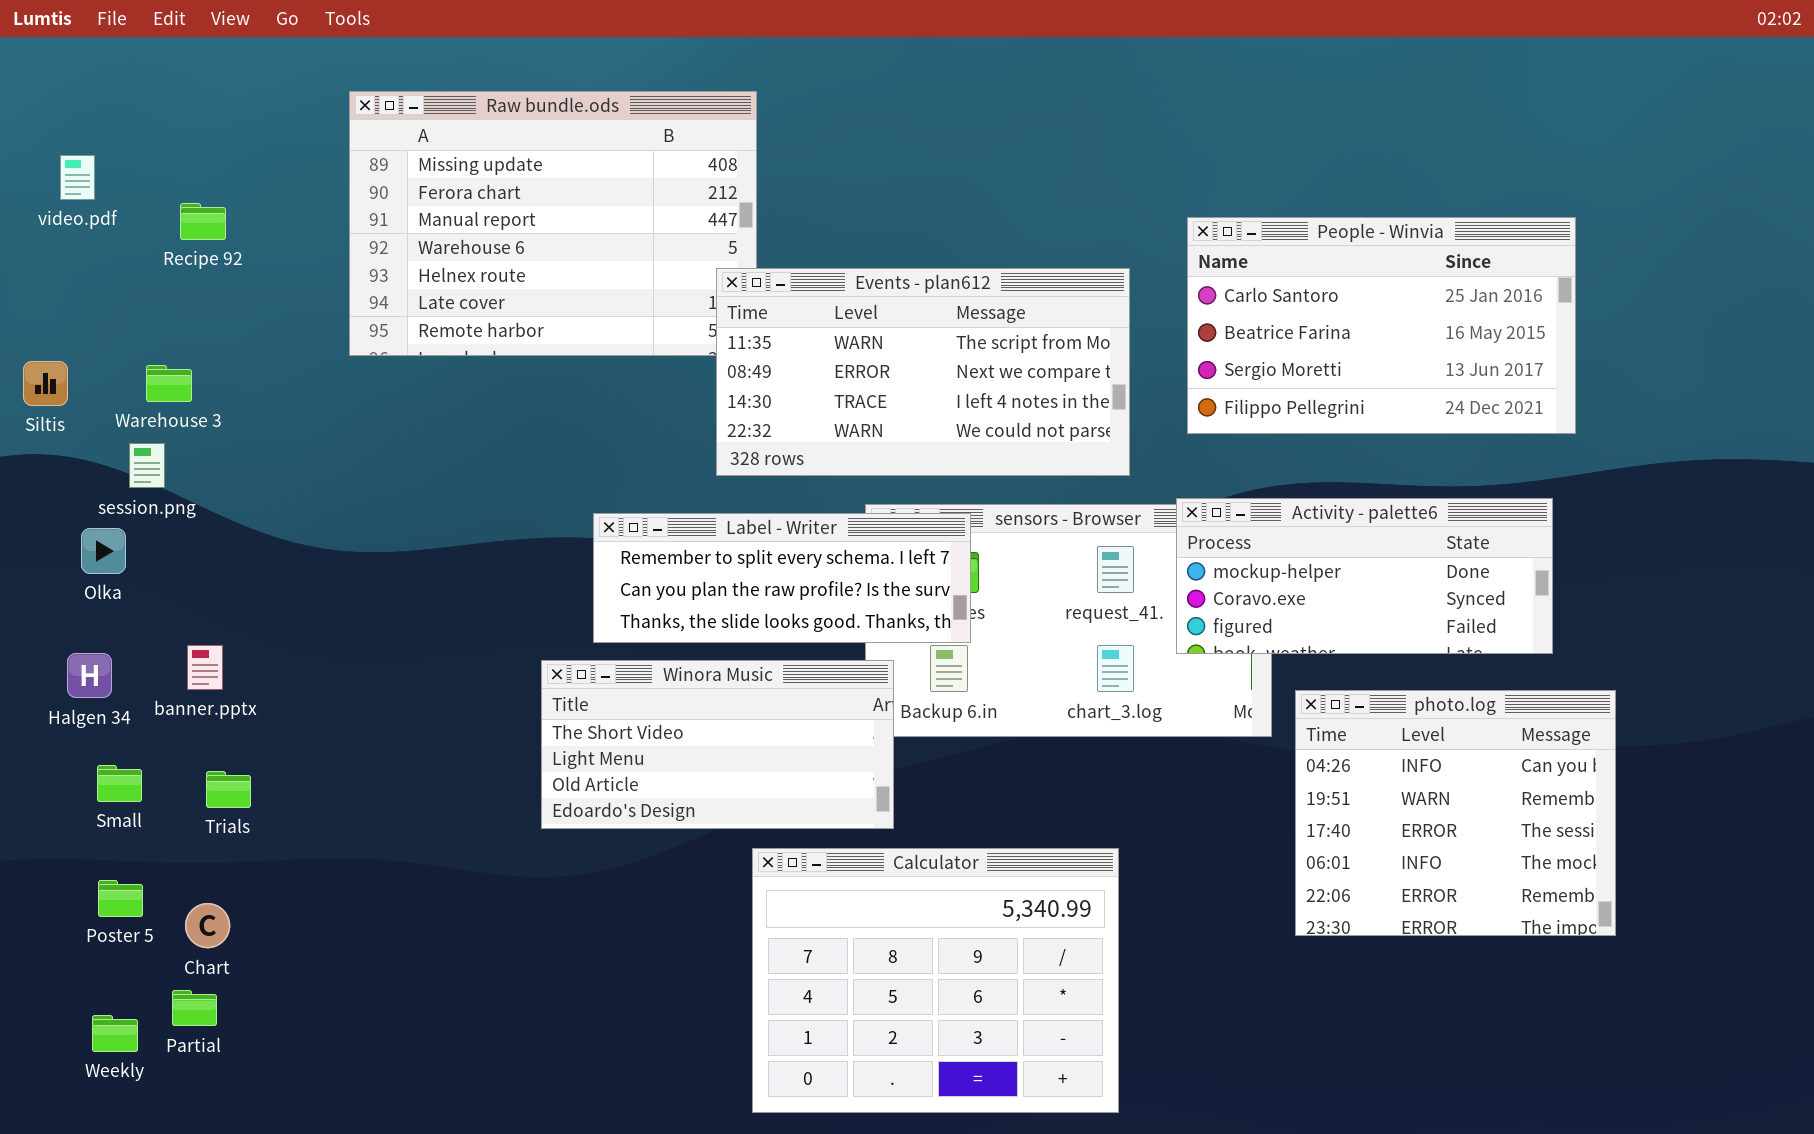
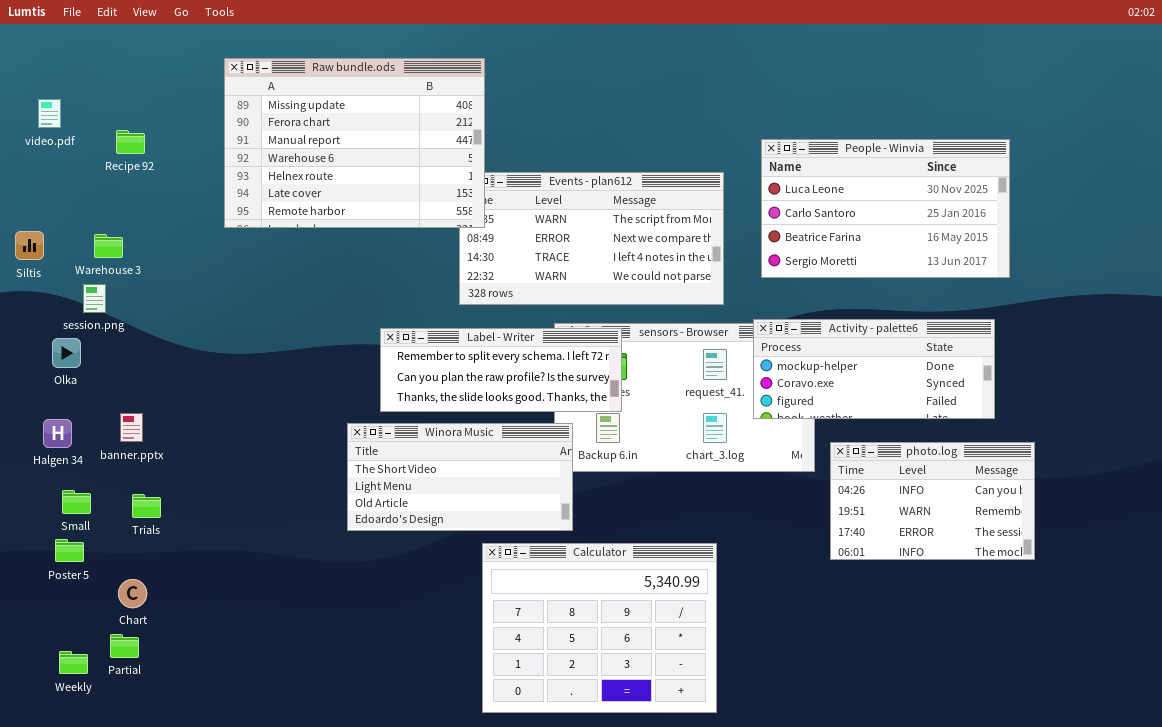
Raw bundle.ods: [349,91,757,356] -> [224,58,485,228], raised
People - Winvia: [1187,217,1576,434] -> [761,139,1010,278], scrolled up 1 row
photo.log: [1295,690,1616,936] -> [830,442,1035,560], resized
Poster 5: [98,880,143,917] -> [55,539,84,562], moved

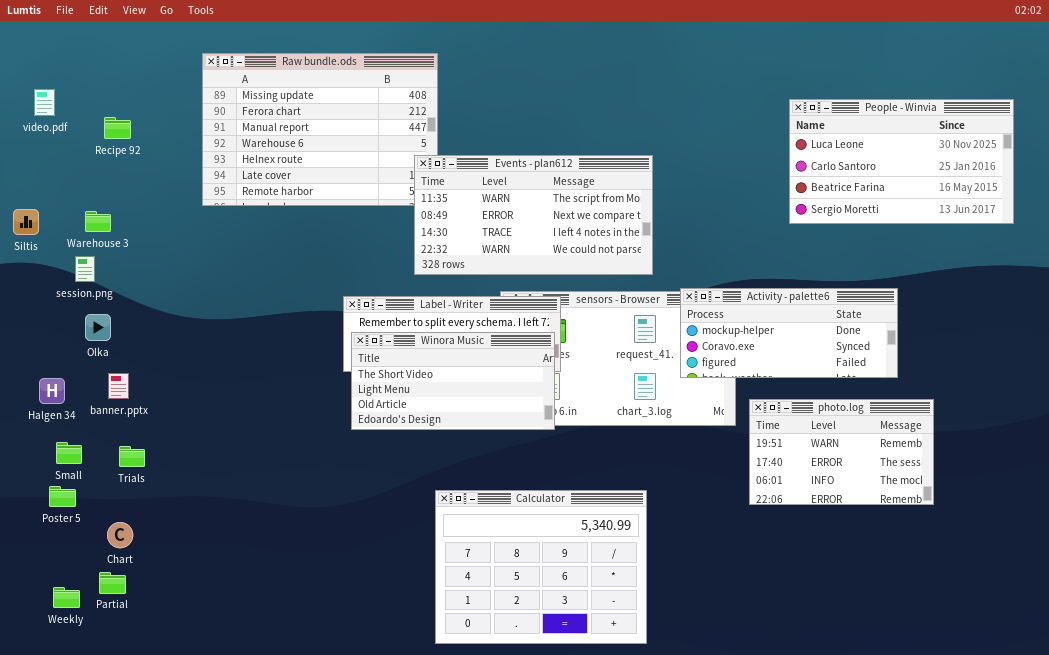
People - Winvia: [761,139,1010,278] -> [789,99,1014,224], moved
Events - plan612: [459,172,724,305] -> [414,155,653,275], raised
Olka: [52,338,81,368] -> [85,314,111,341], moved
Winora Music: [347,423,573,531] -> [351,332,555,430], moved
photo.log: [830,442,1035,560] -> [749,399,934,505], scrolled down 1 row

